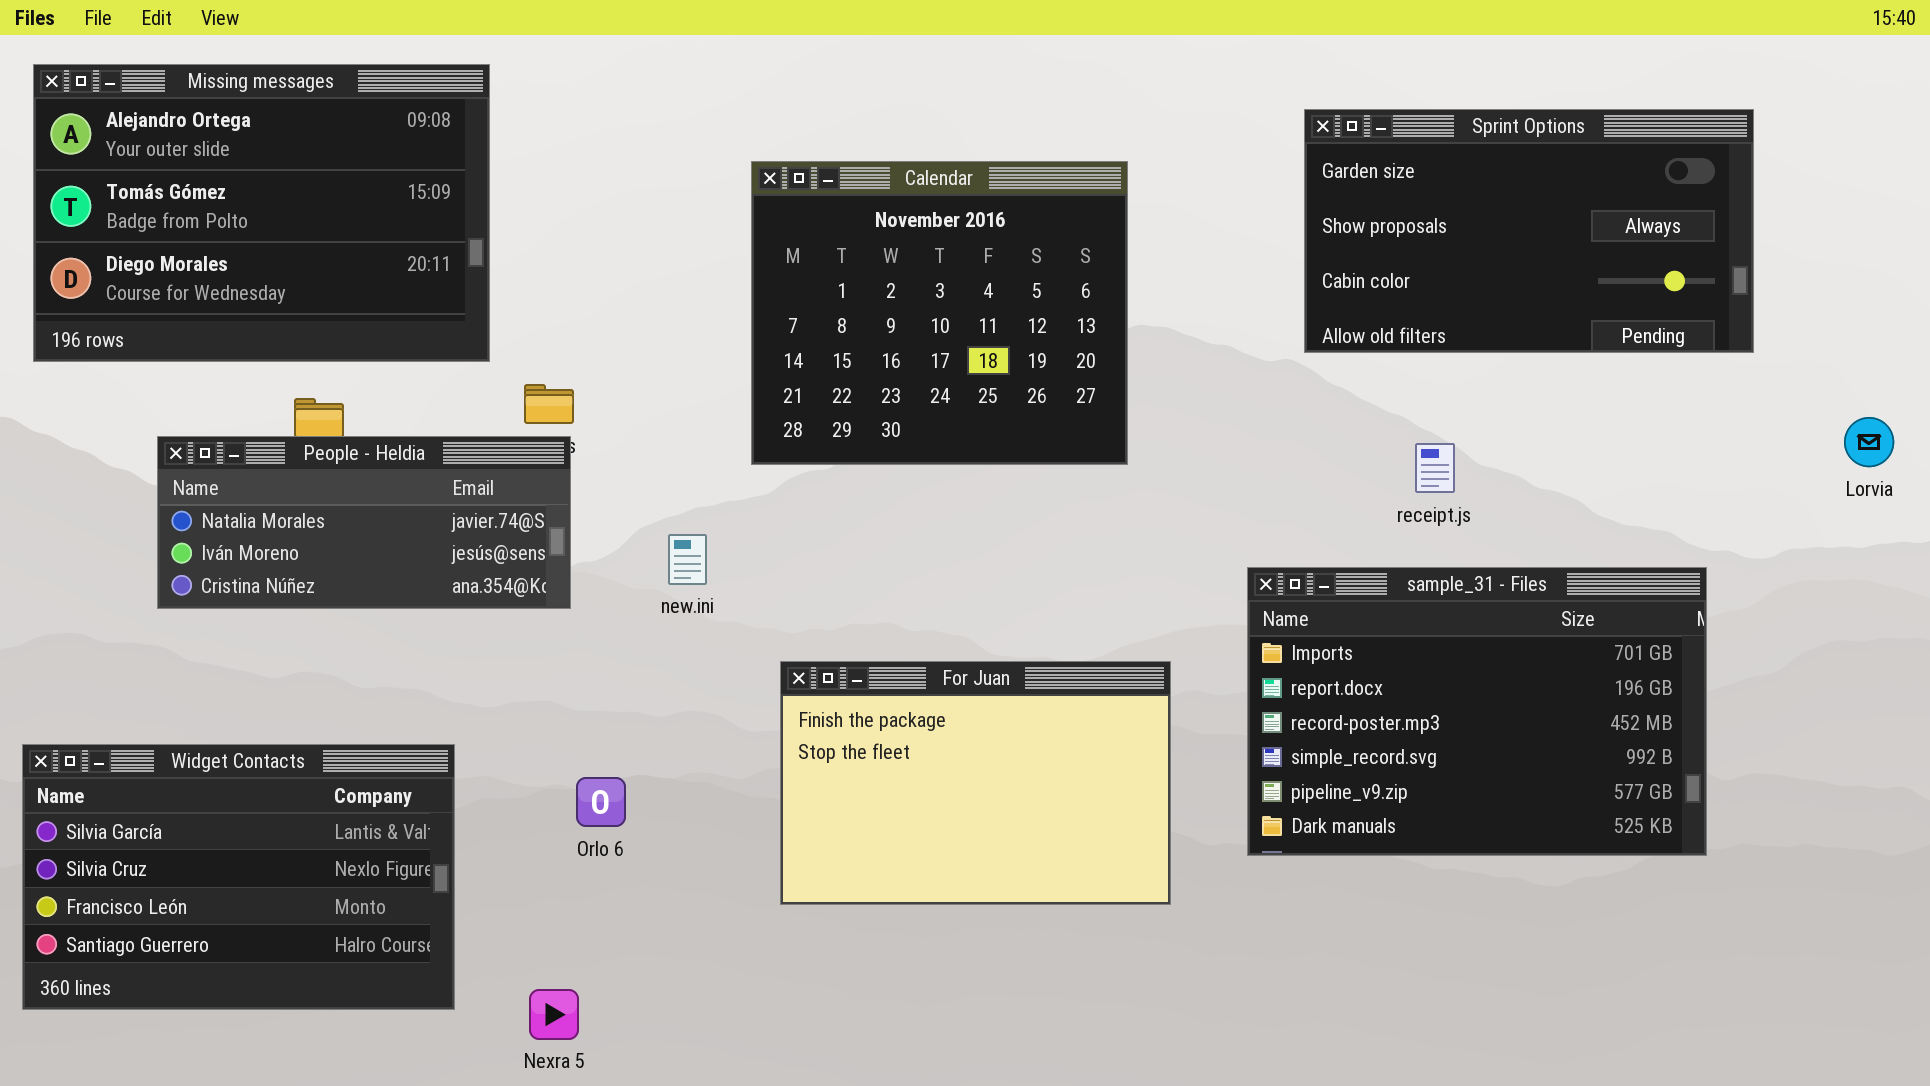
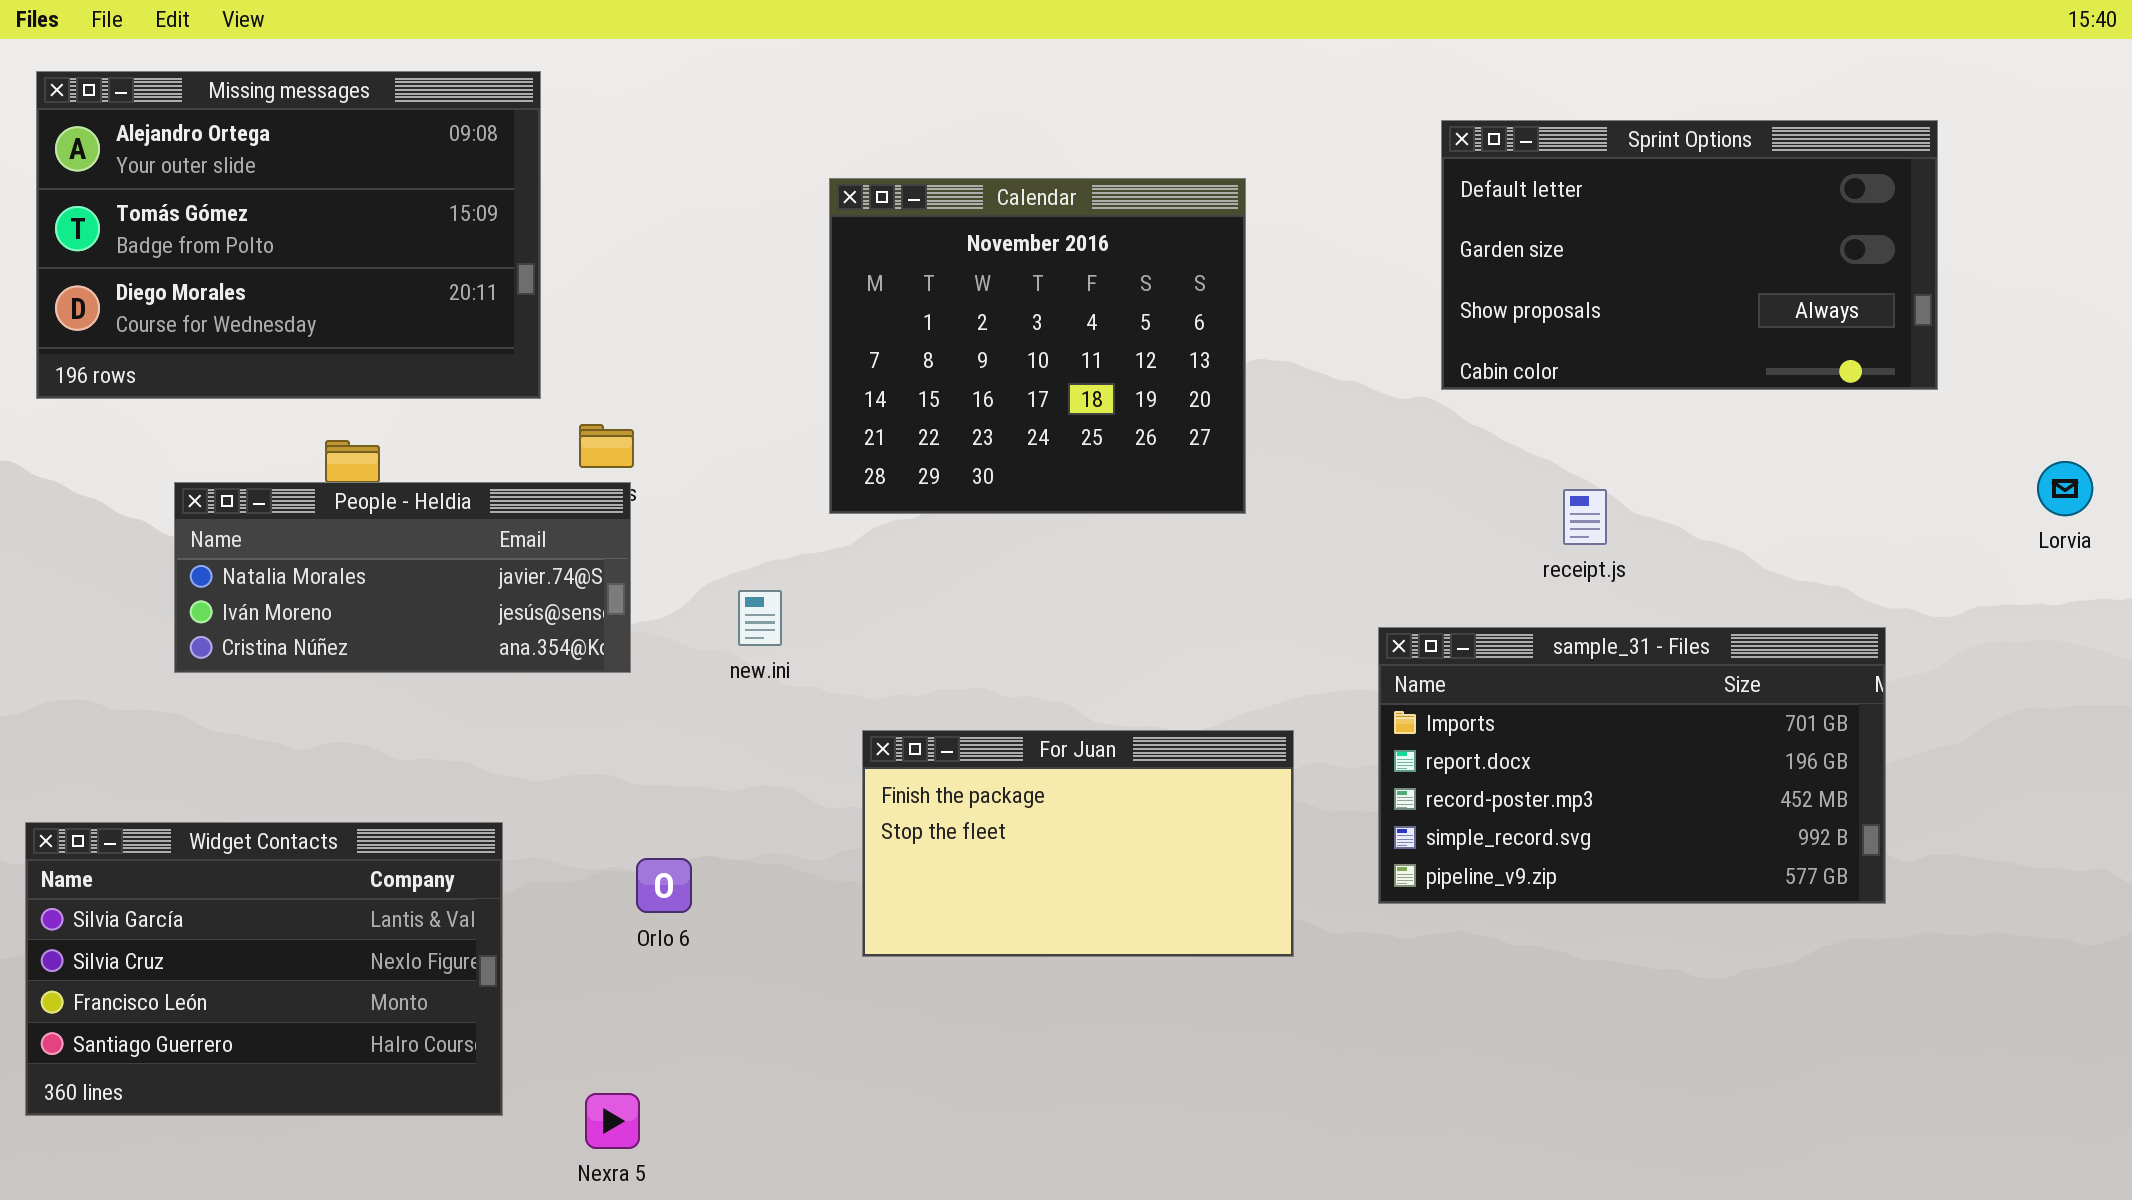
Sprint Options: [1304,109,1754,353] -> [1441,120,1938,390], scrolled up 1 row
sample_31 - Files: [1247,567,1707,856] -> [1378,627,1886,904], resized
For Juan: [780,661,1171,905] -> [862,730,1294,957], resized

